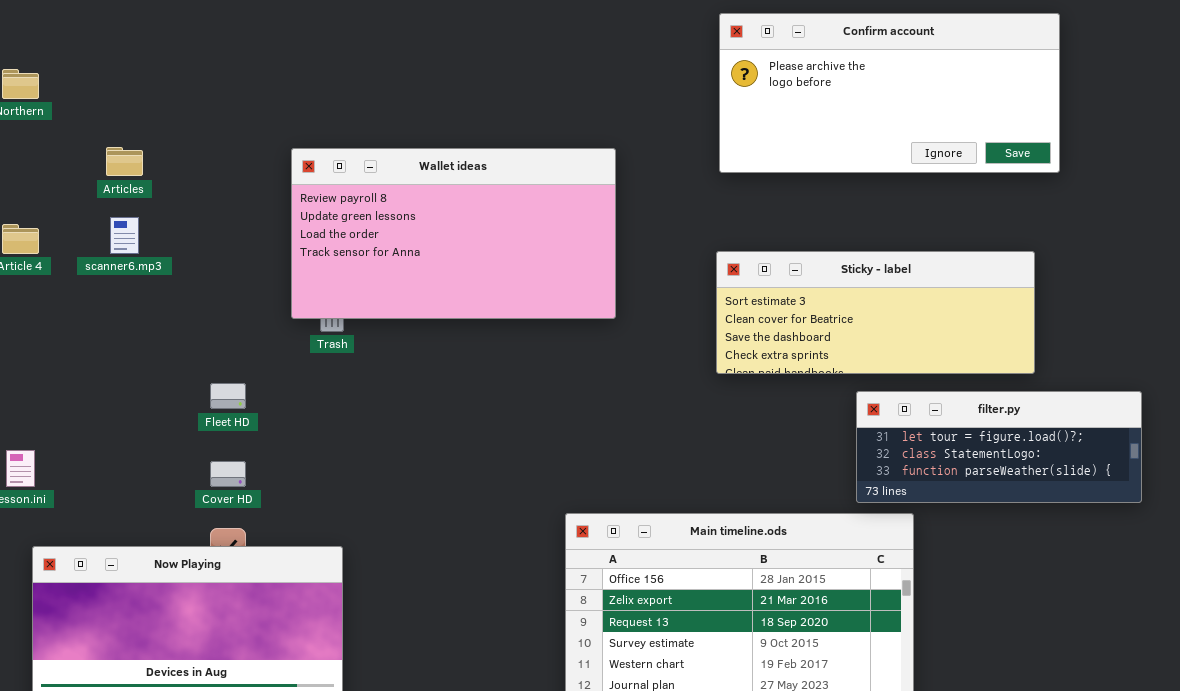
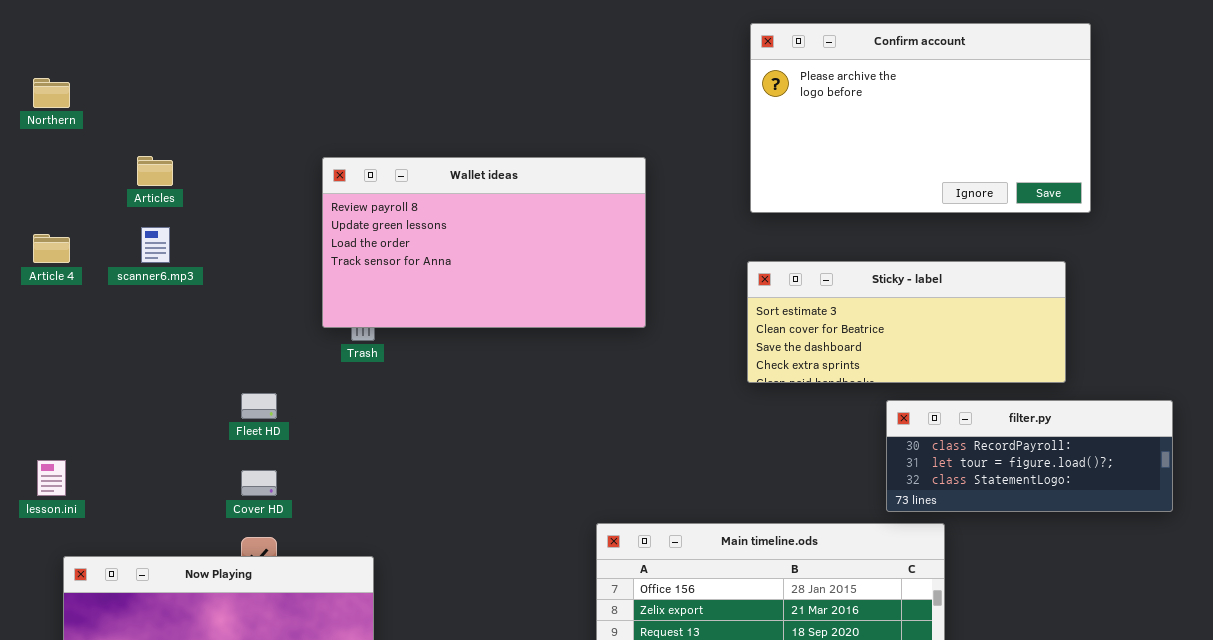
Confirm account: [719,13,1060,173] -> [750,23,1091,213], resized
filter.py: [856,391,1142,503] -> [886,400,1173,512], scrolled up 1 row

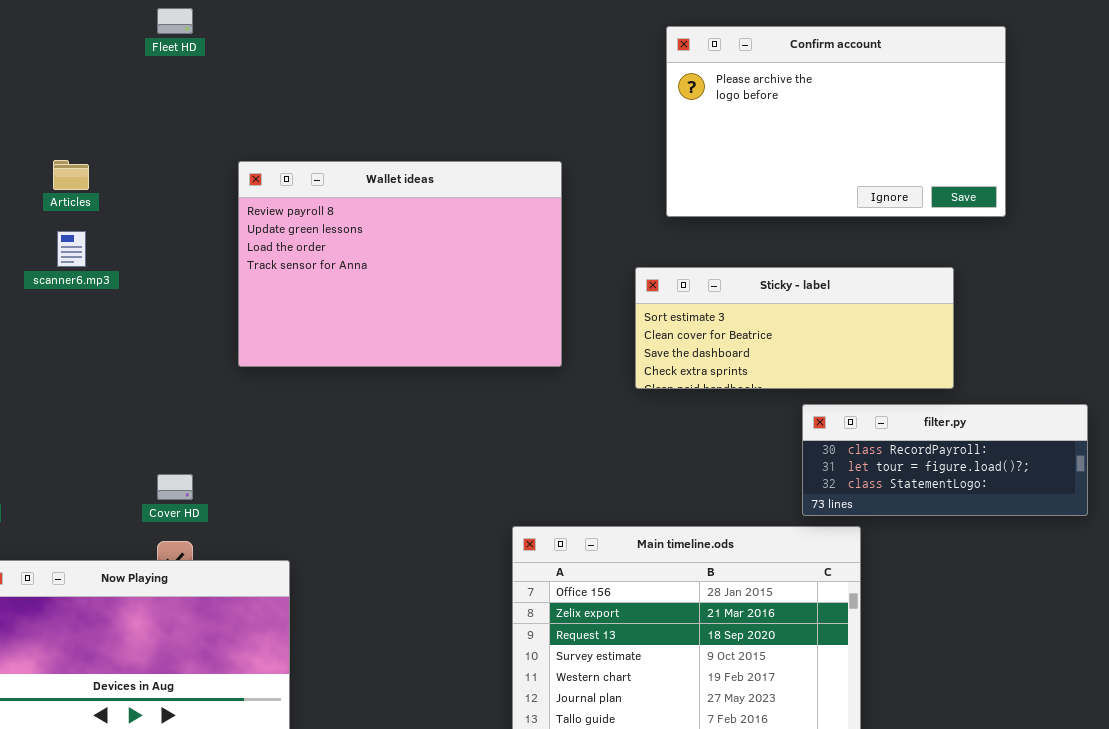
Wallet ideas: [322,157,646,328] -> [238,161,562,367], resized
Sticky - label: [747,261,1066,383] -> [635,267,954,389], moved
Fleet HD: [241,393,277,419] -> [157,8,193,34], moved

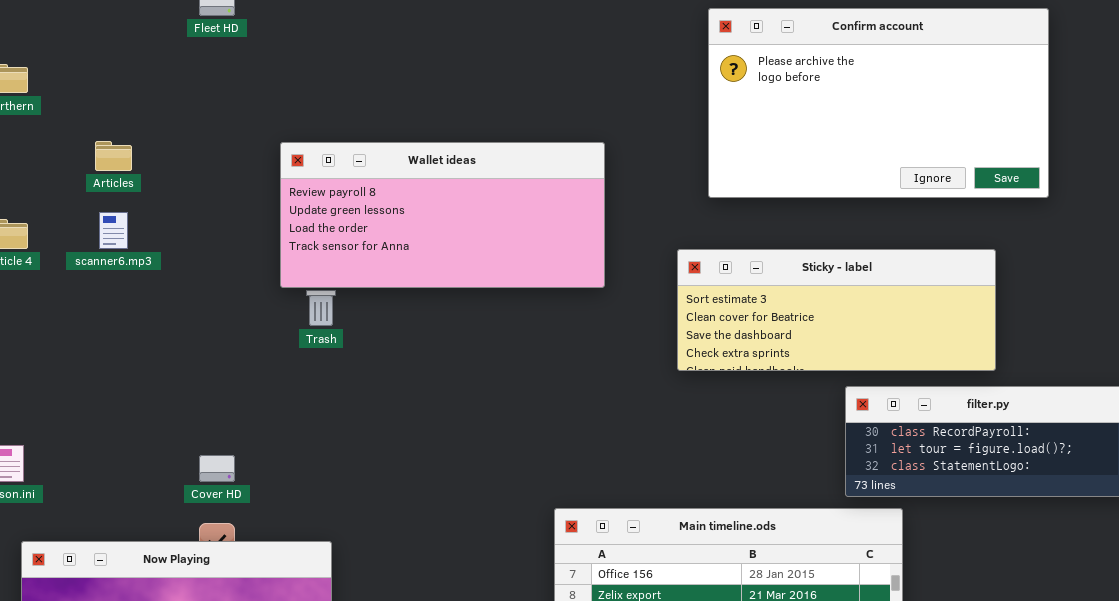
Wallet ideas: [238,161,562,367] -> [280,142,605,288], resized

